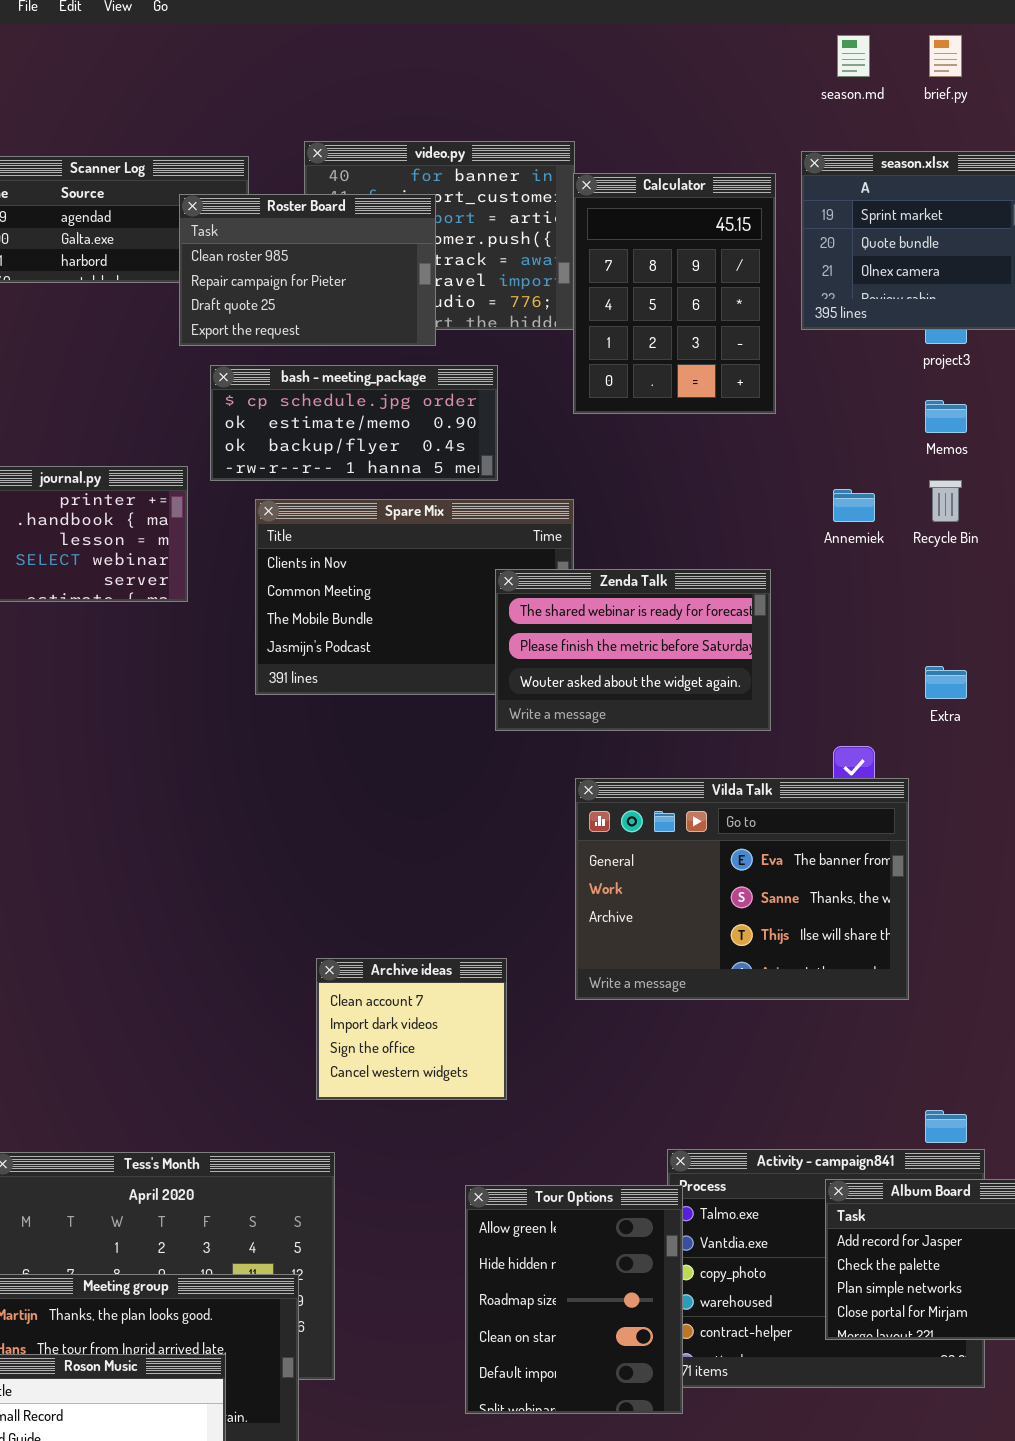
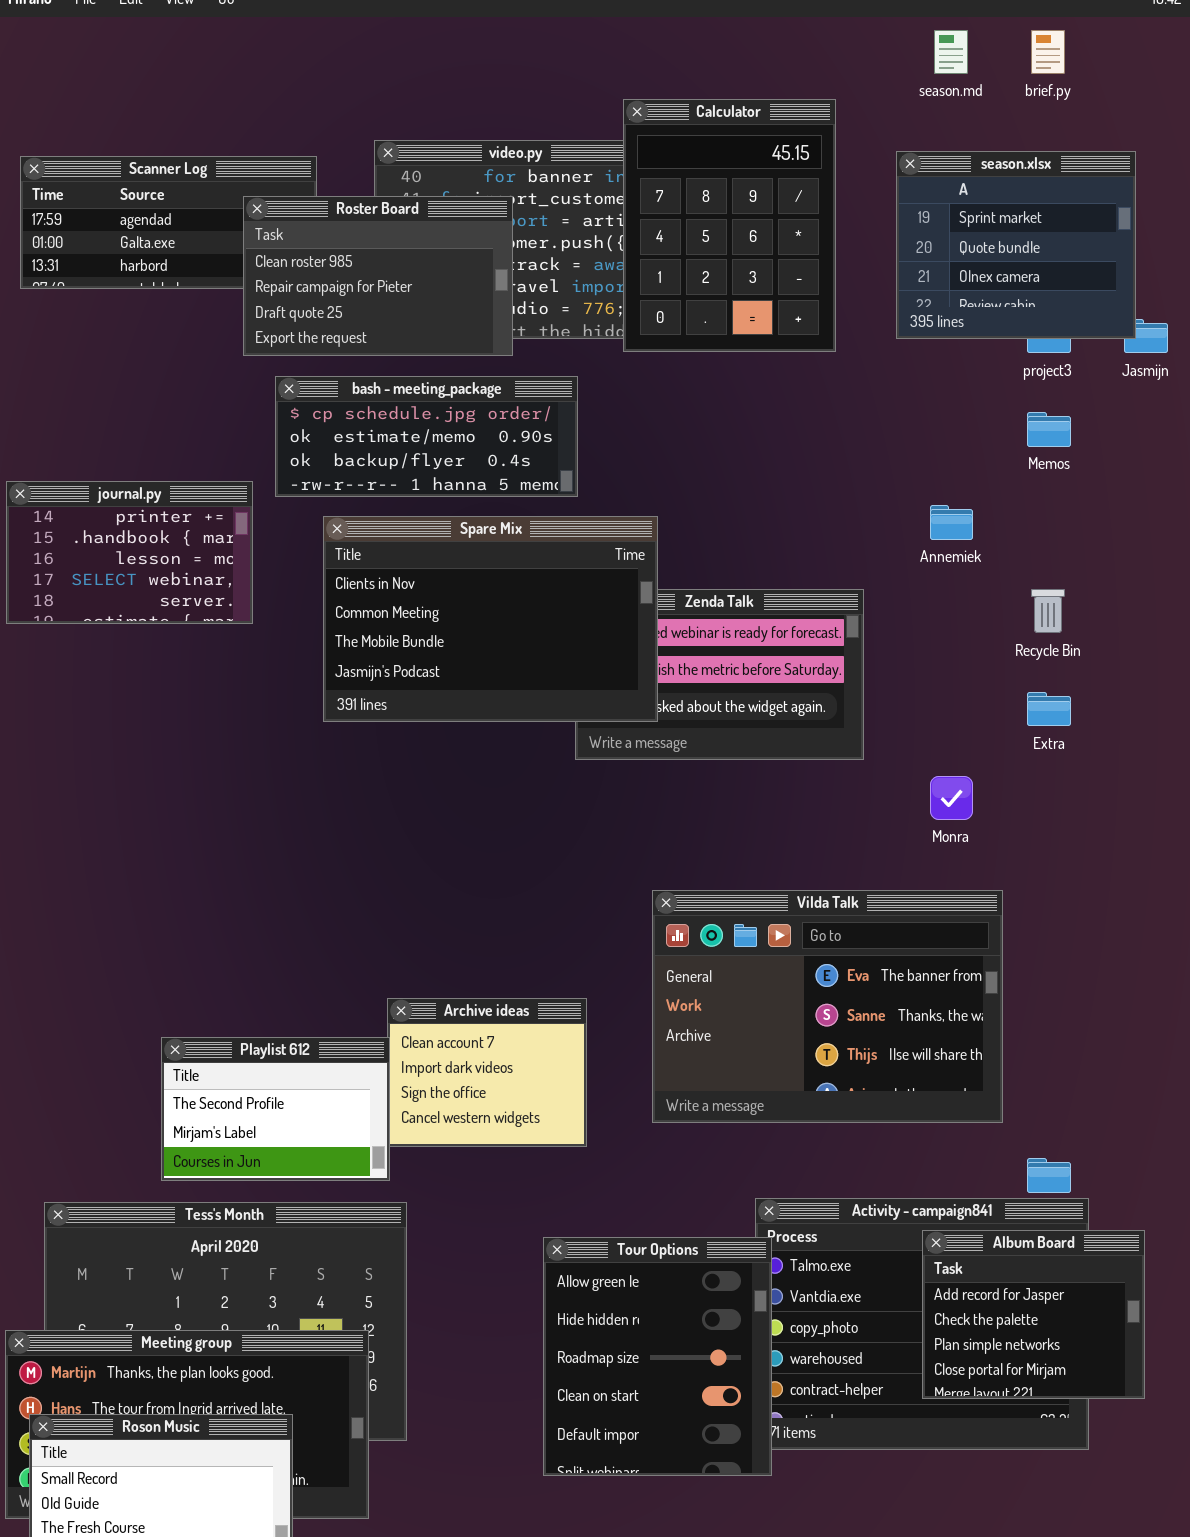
Calculator: [573,173,776,414] -> [623,99,836,352], moved
Recycle Bin: [929,480,962,522] -> [1031,589,1065,633], moved
Spare Mix: [255,499,574,695] -> [323,516,658,722], raised
Vilda Talk: [575,778,909,1000] -> [652,890,1003,1123], moved
Playlist 612: none -> [161,1037,390,1181], opened

